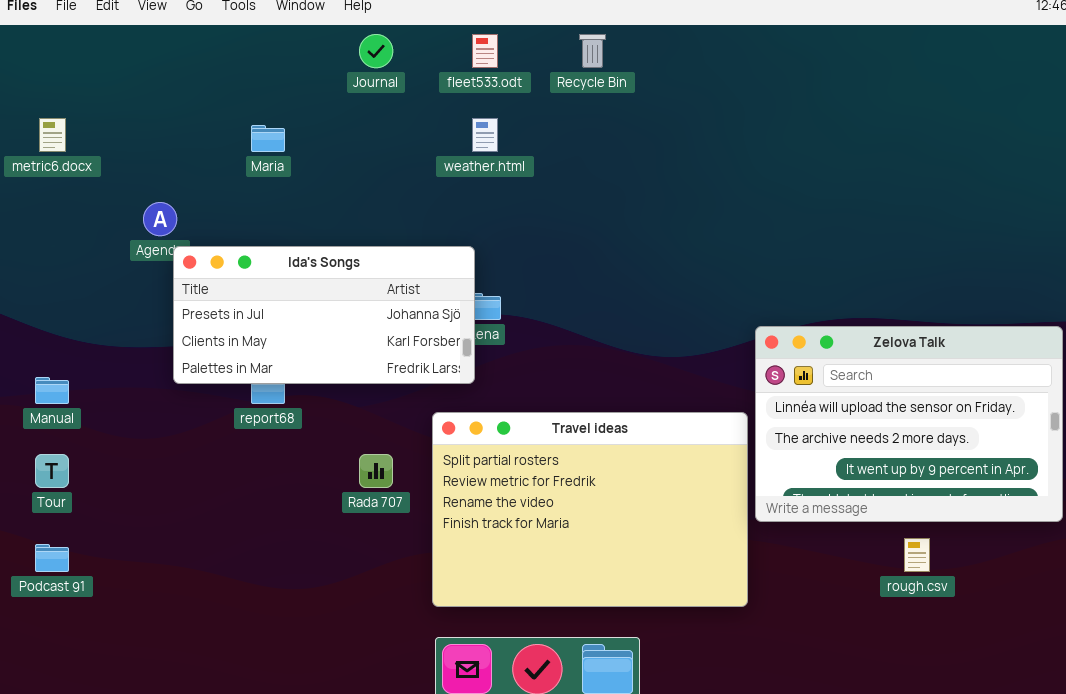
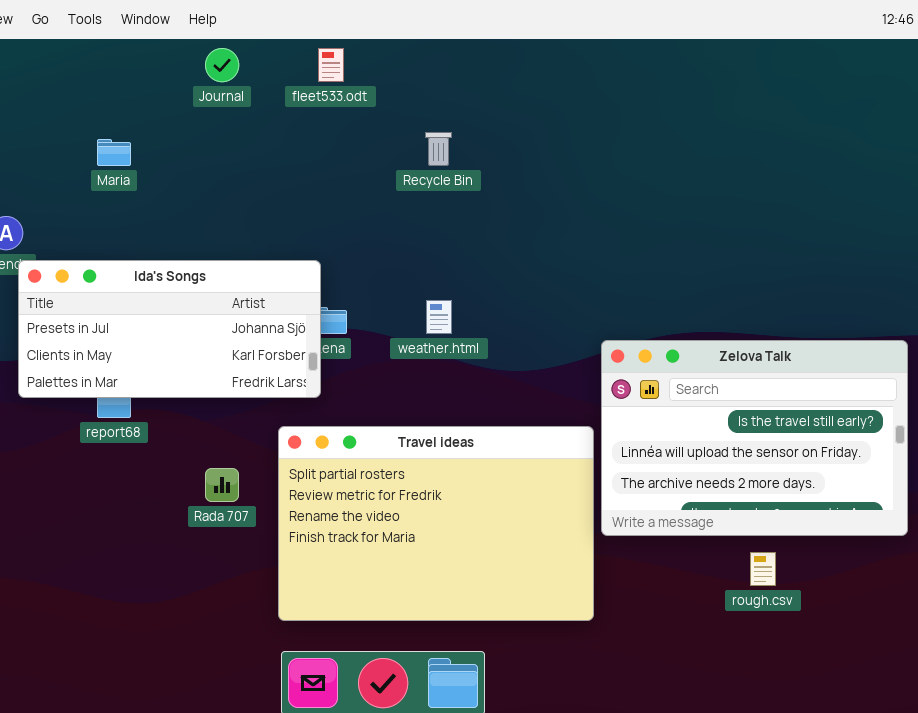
Recycle Bin: [579,34,606,68] -> [425,132,452,166], moved
weather.html: [472,118,498,152] -> [426,300,452,334], moved
Zelova Talk: [755,326,1063,522] -> [601,340,908,536], scrolled up 1 row

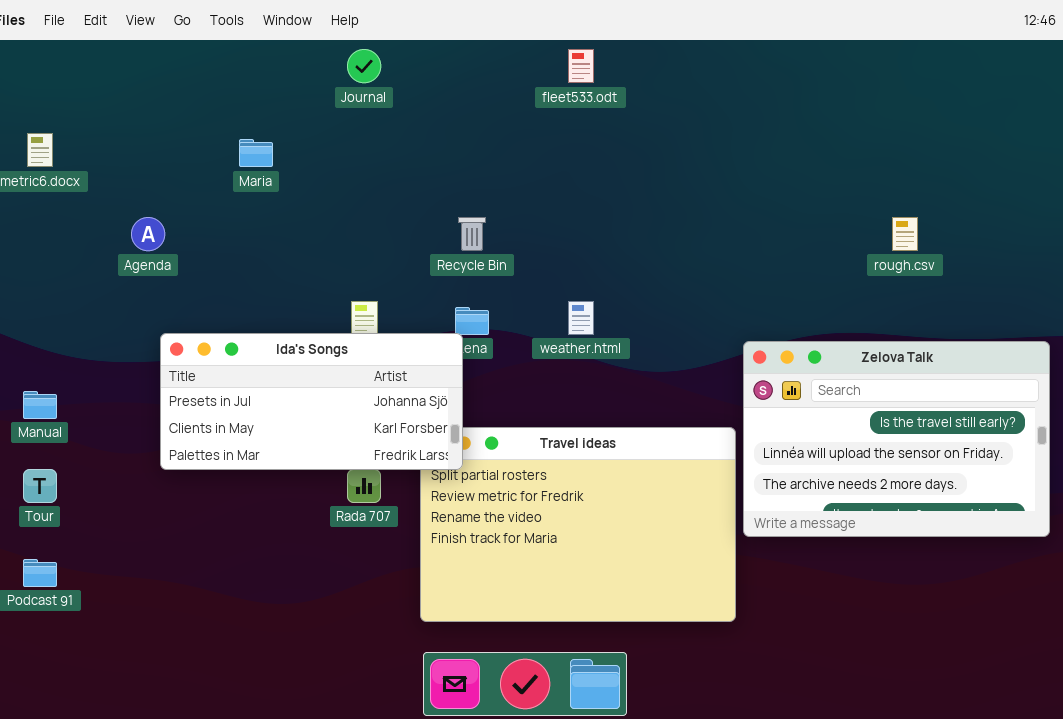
fleet533.odt: [318,48,344,82] -> [568,49,594,83], moved
Recycle Bin: [425,132,452,166] -> [458,217,486,251], moved
Ida's Songs: [18,260,321,398] -> [160,333,463,470], moved
rough.csv: [750,552,776,586] -> [892,217,918,251], moved

